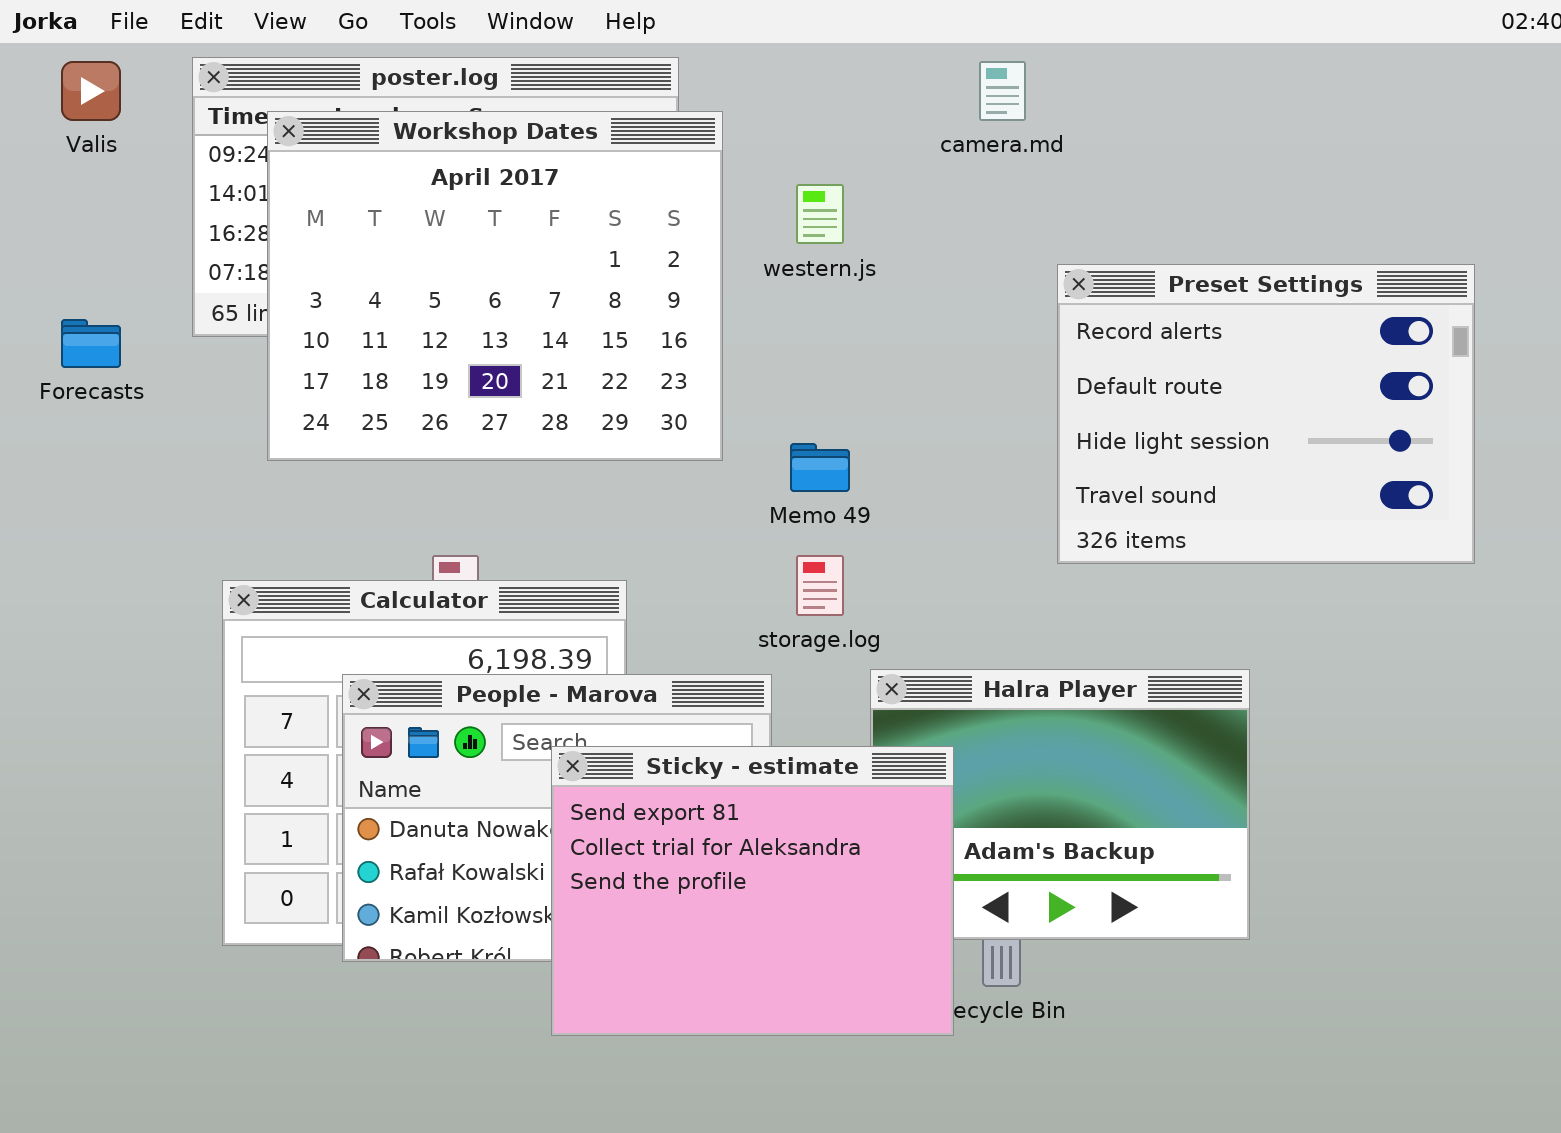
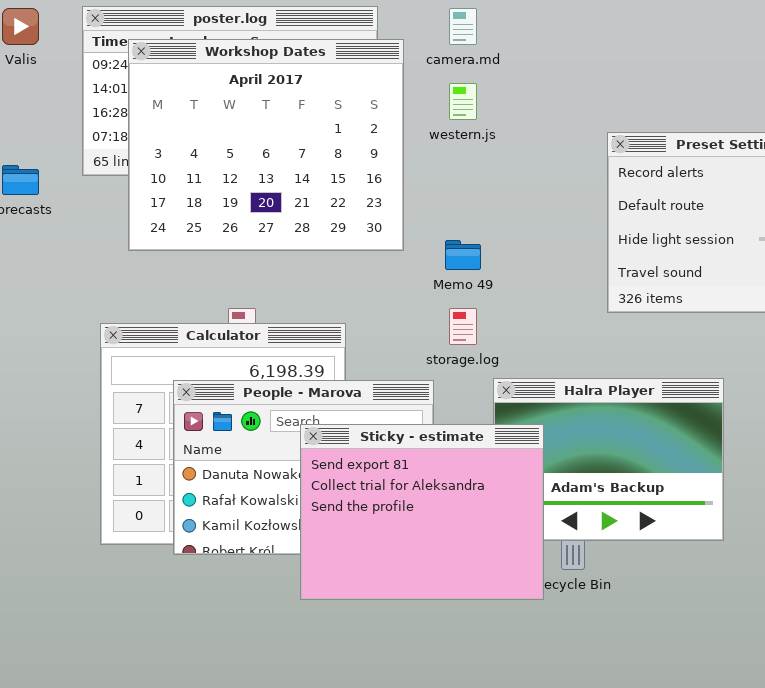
camera.md: [979,61,1026,121] -> [449,8,477,45], moved

